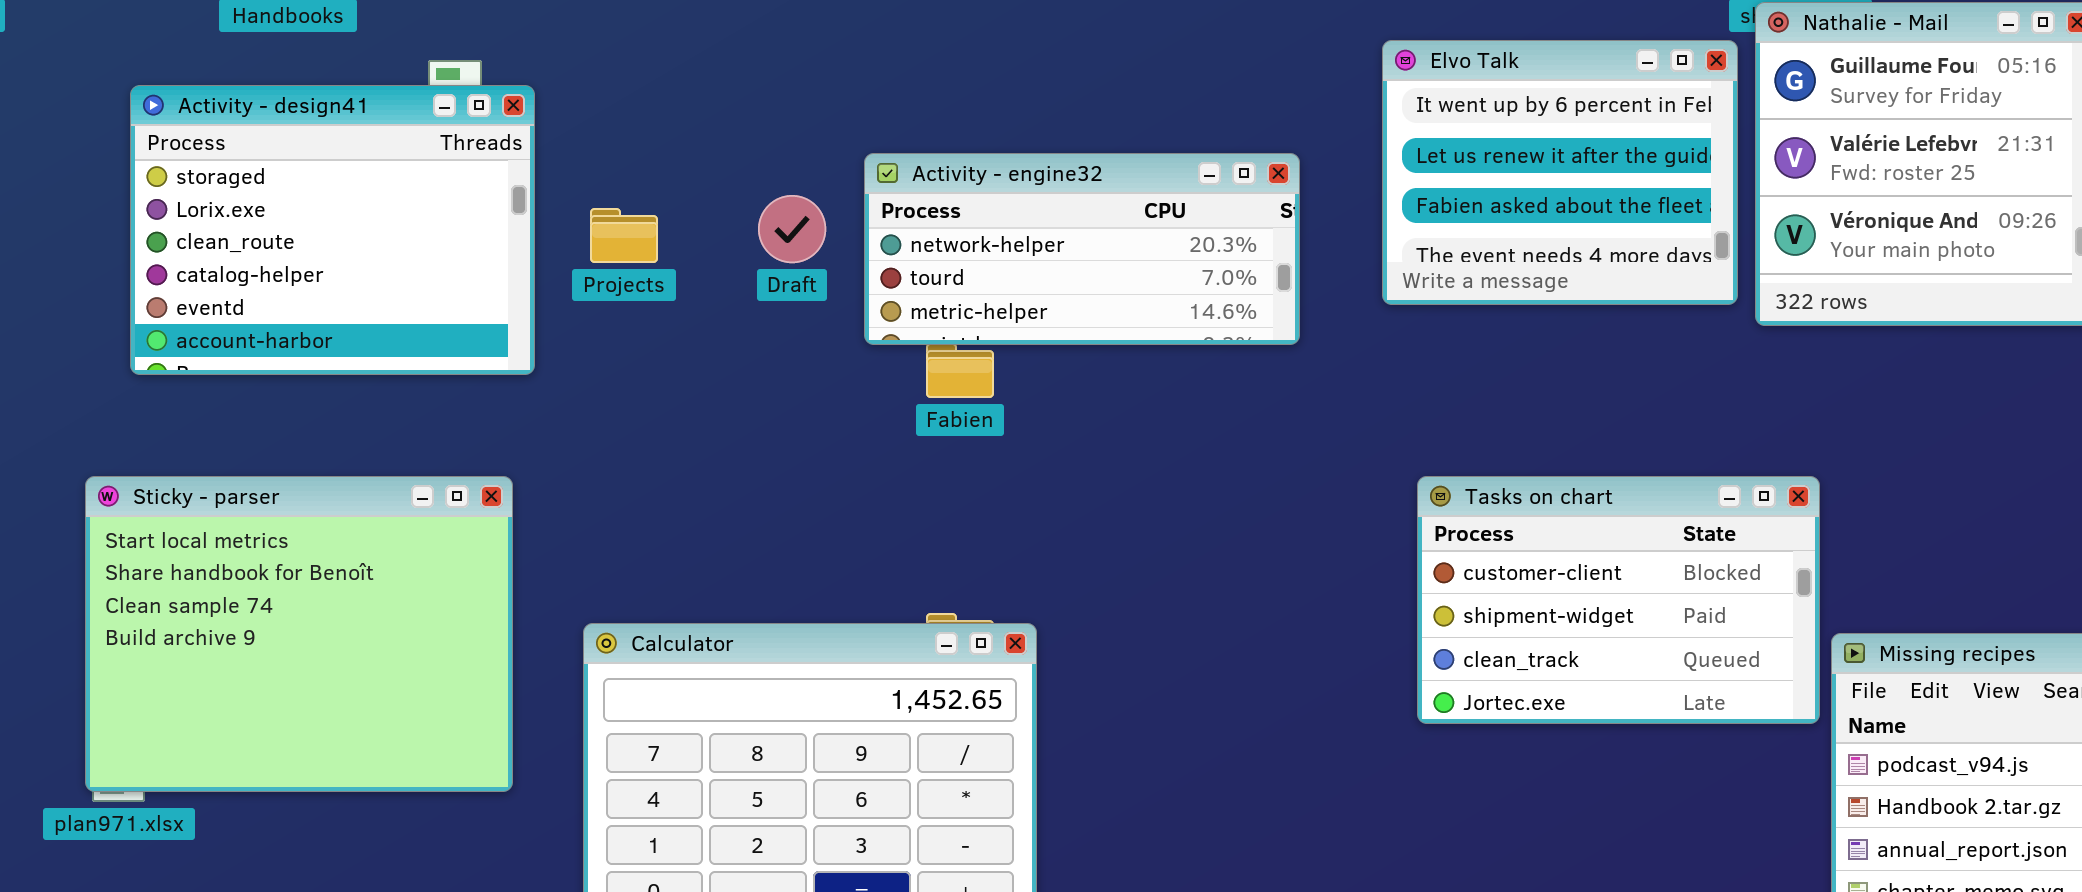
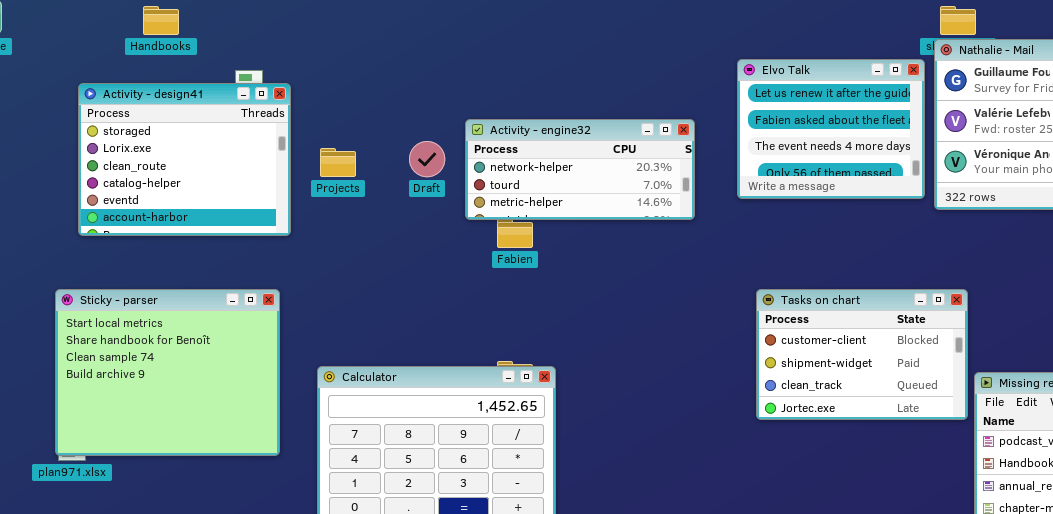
Elvo Talk: [1382,40,1738,305] -> [737,59,925,199], scrolled down 1 row

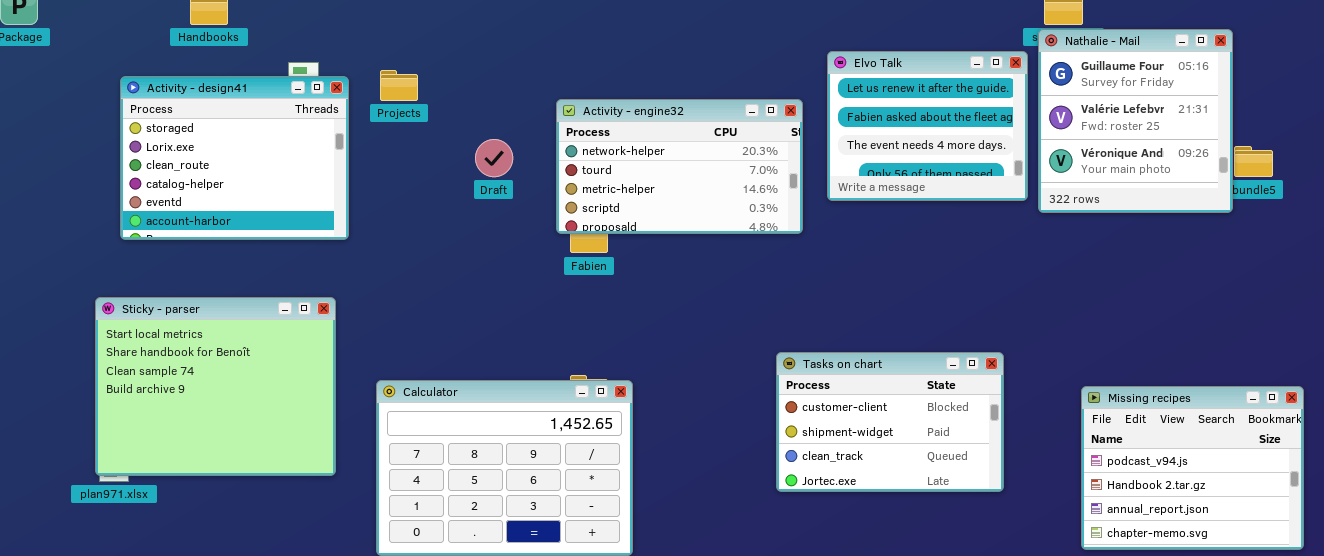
Activity - engine32: [465,119,695,220] -> [556,99,803,234], moved, resized
Projects: [320,148,356,177] -> [380,70,418,101], moved
Tasks on chart: [756,289,968,420] -> [776,352,1004,492], moved

